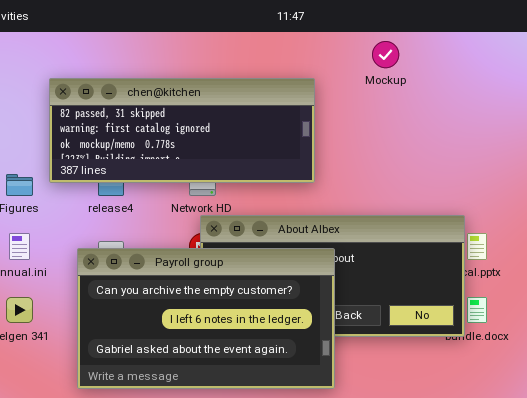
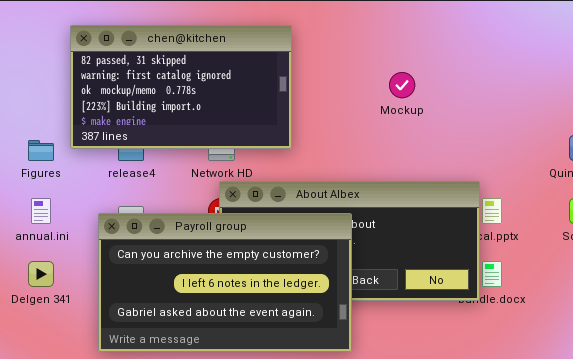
Mockup: [372,41,399,68] -> [389,72,415,98], moved
chen@kitchen: [49,78,315,183] -> [70,25,292,149], resized

